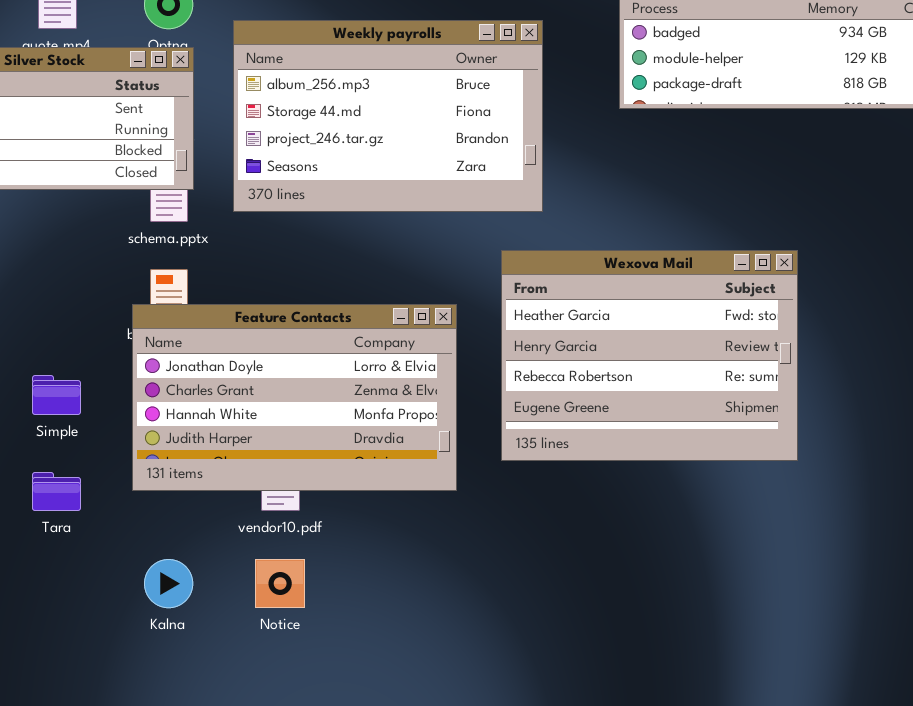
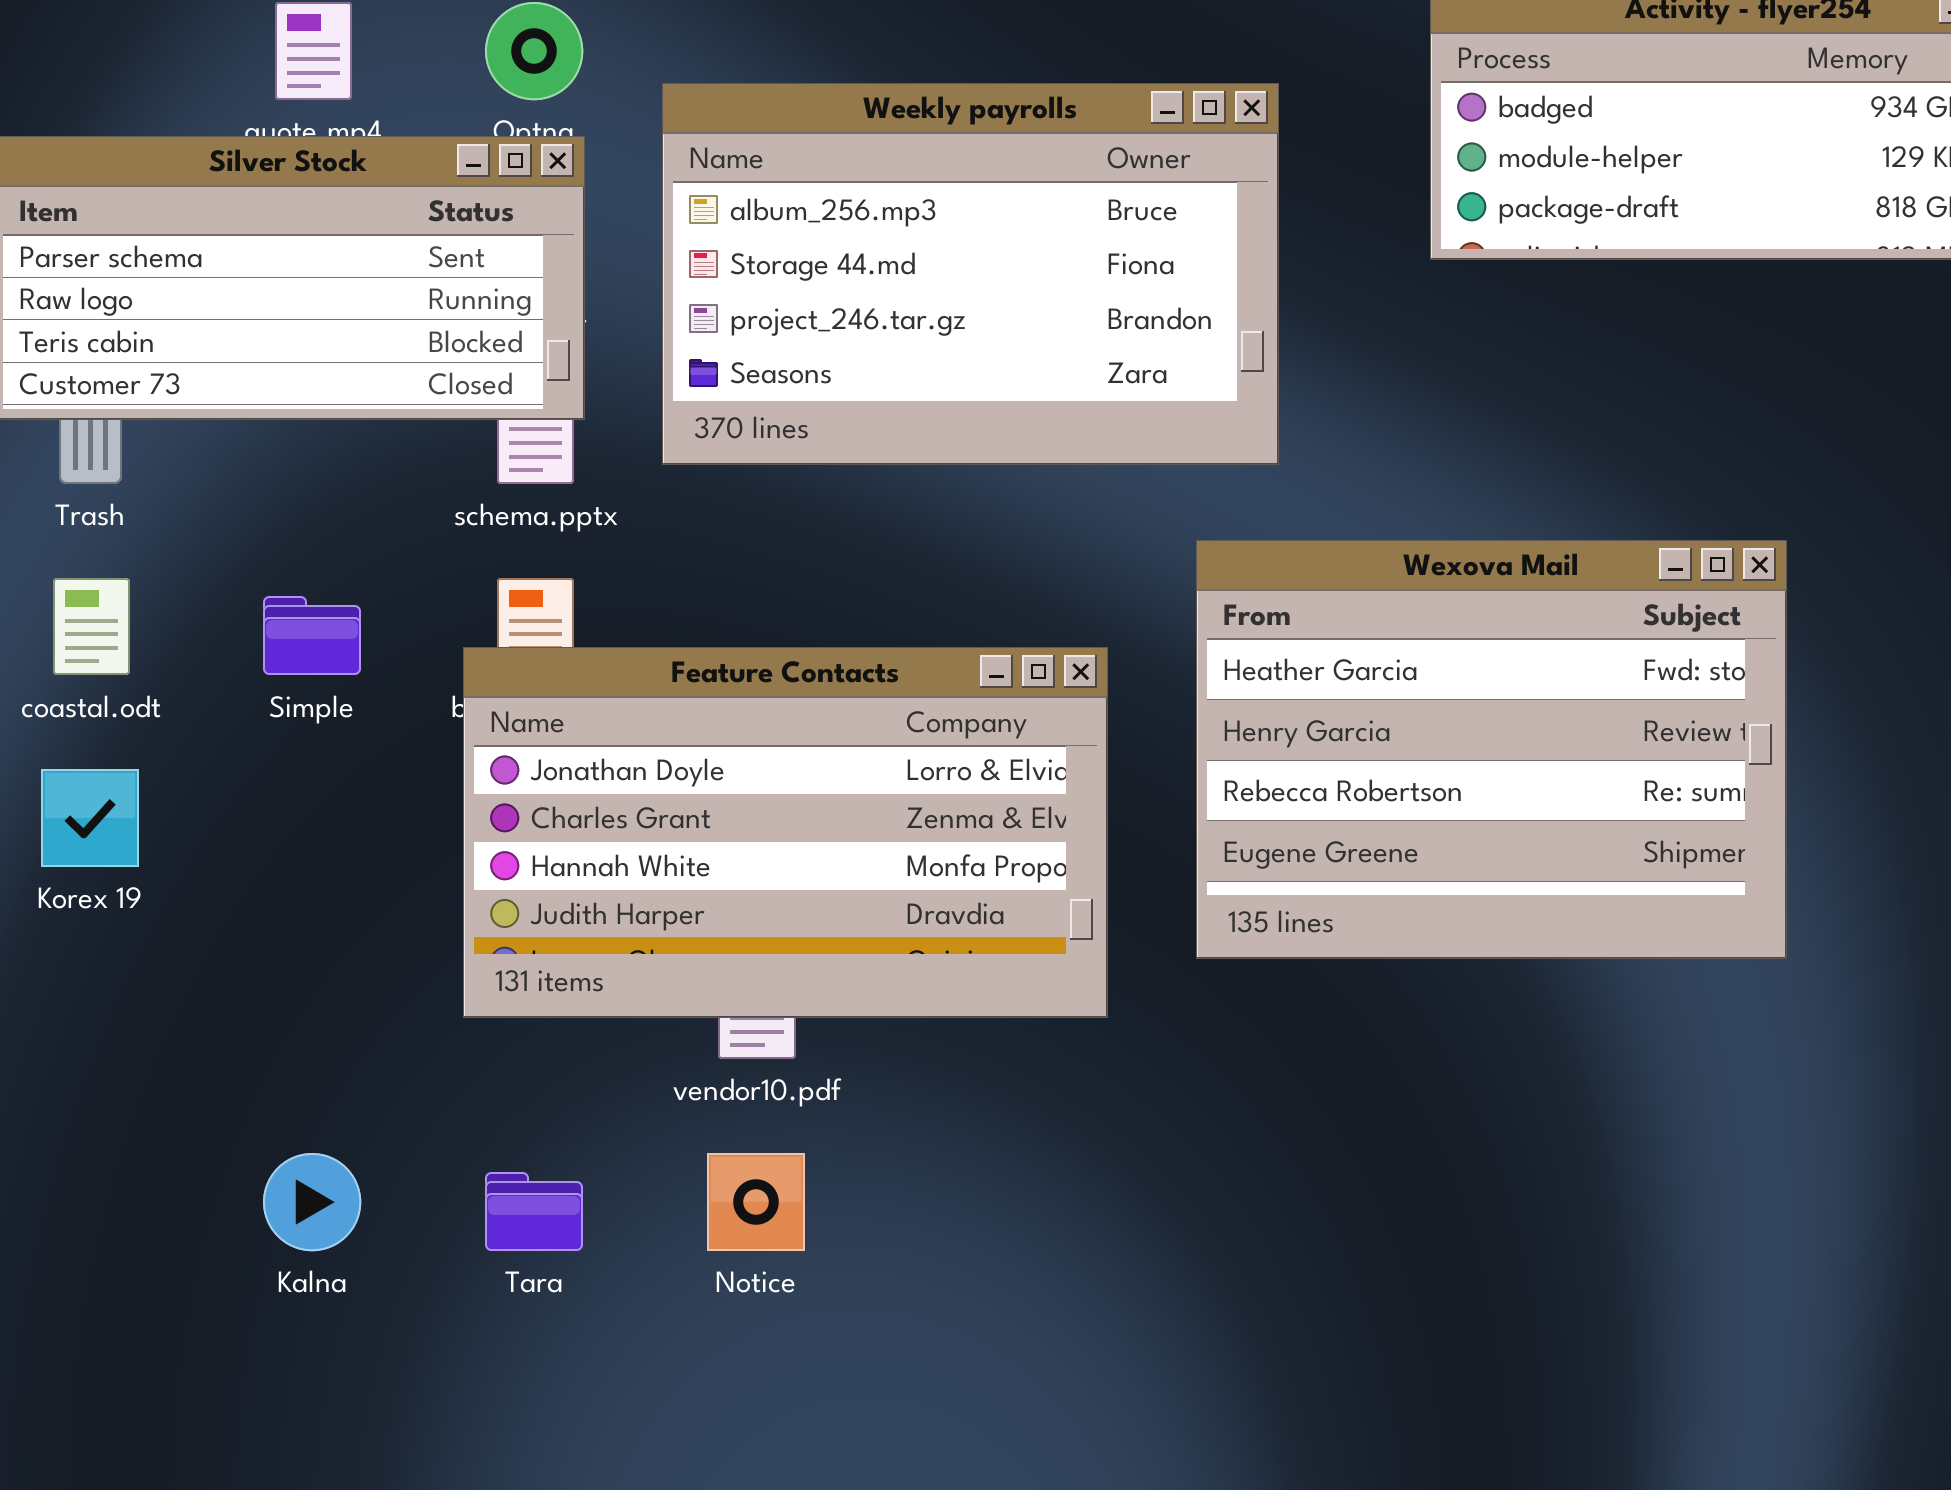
Simple: [32,375,81,415] -> [263,596,361,675], moved
Tara: [32,472,81,511] -> [485,1172,583,1251], moved
Kalna: [144,559,193,608] -> [263,1153,361,1251], moved

